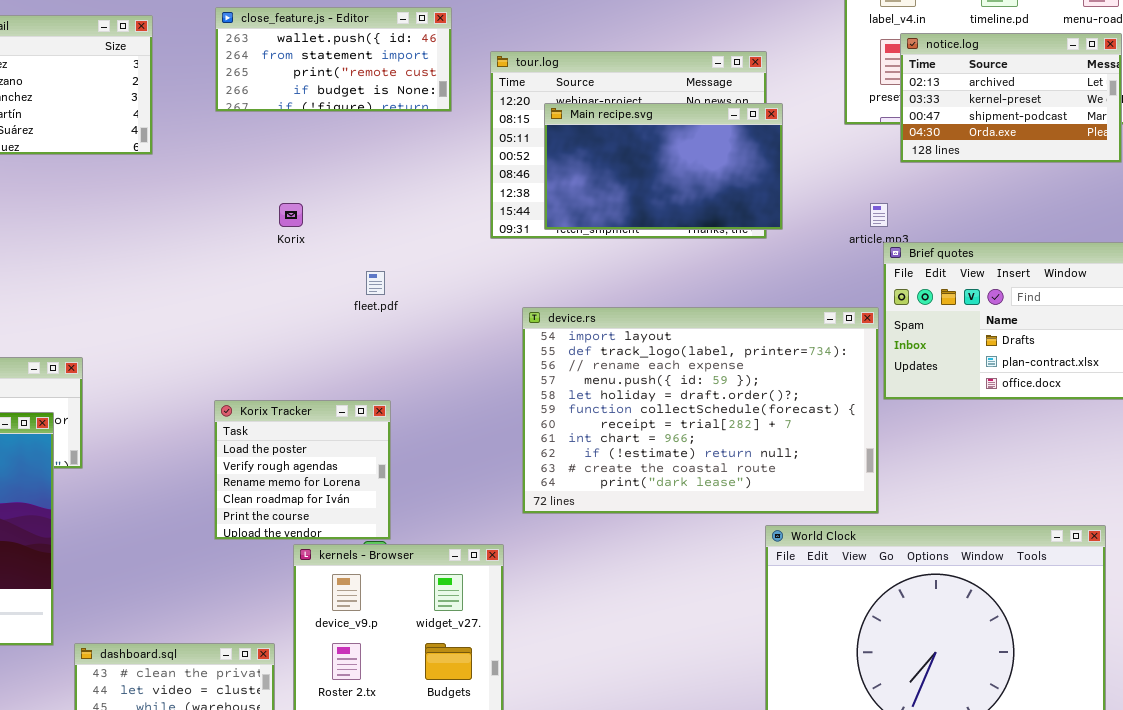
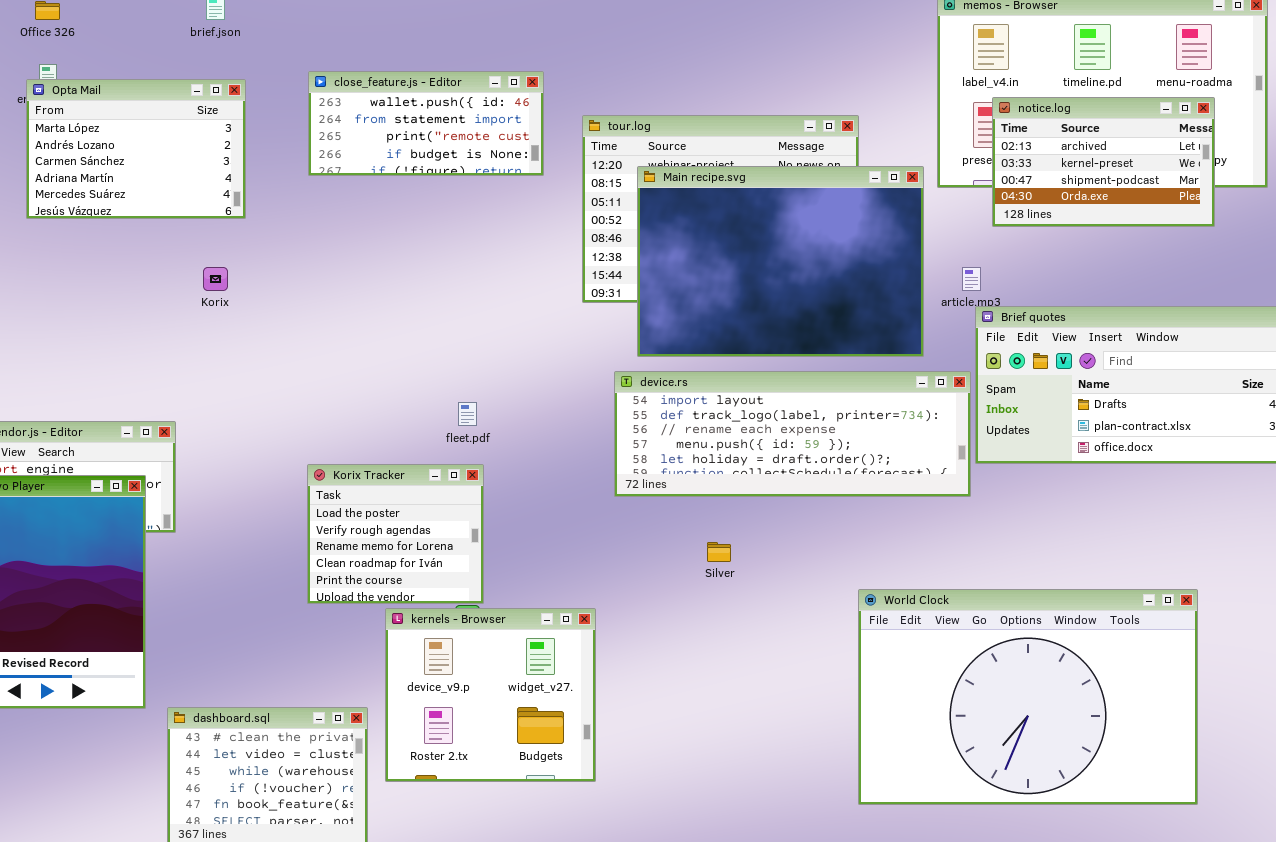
Main recipe.svg: [544,103,783,230] -> [637,166,924,357], resized
Korix: [279,203,303,227] -> [203,267,228,291], moved
fleet.pdf: [366,271,385,295] -> [458,402,477,426], moved
device.rs: [522,307,879,514] -> [614,371,971,497], resized

